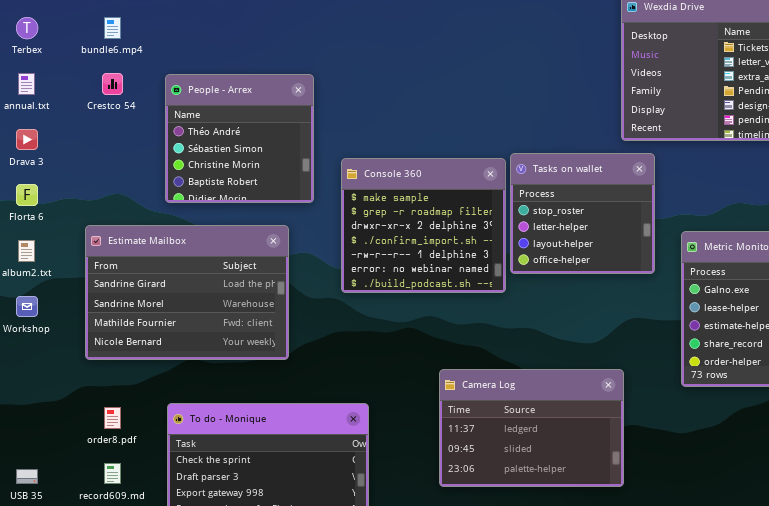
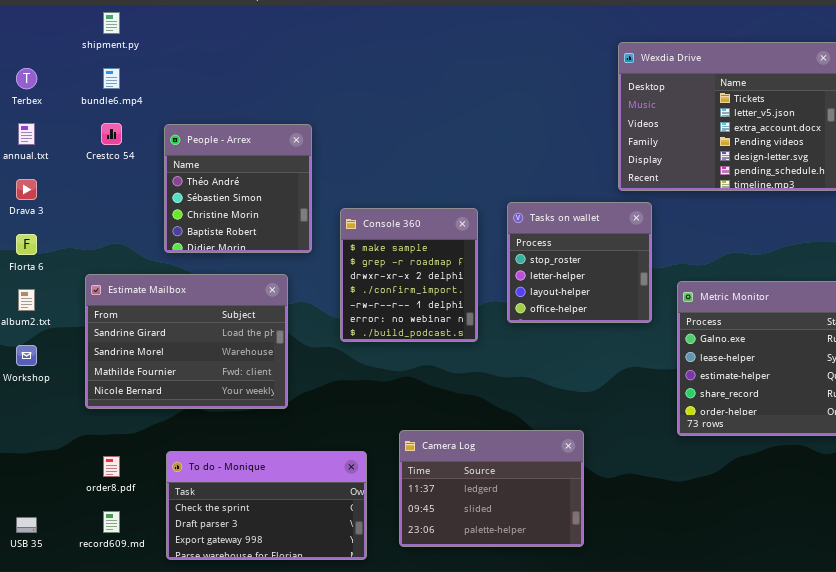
Console 360: [341,158,506,293] -> [340,208,478,342], resized
Camera Log: [439,369,624,487] -> [399,430,584,547], moved

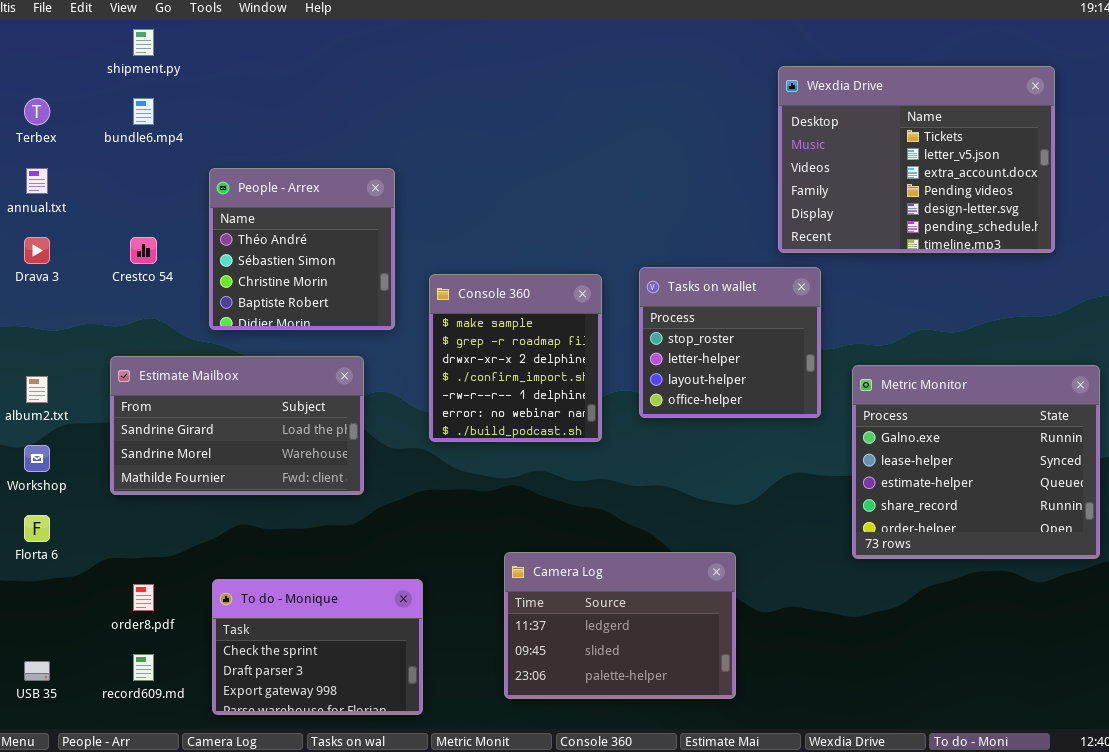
Crestco 54: [101,123,122,145] -> [130,237,157,264], moved
Florta 6: [16,234,37,255] -> [24,515,50,542], moved
Estimate Mailbox: [85,274,288,409] -> [110,356,364,495], resized
To do - Monique: [166,451,367,560] -> [212,579,423,715], resized

